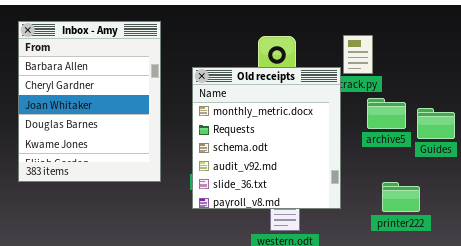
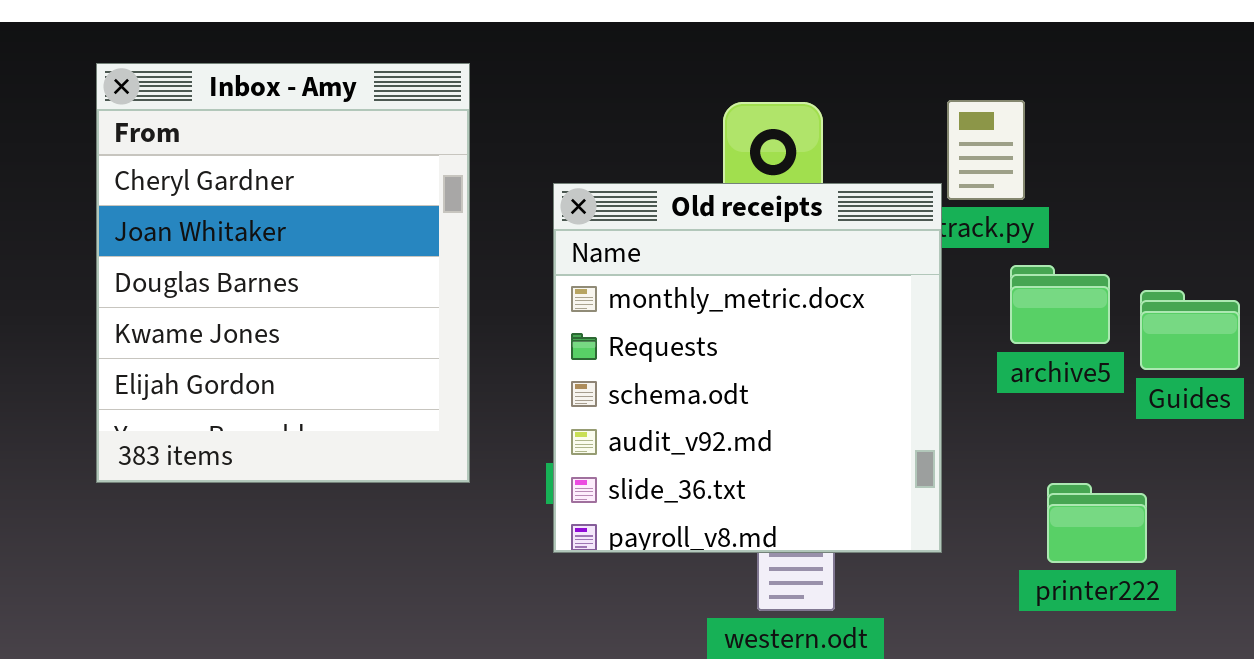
Inbox - Amy: [18,21,161,182] -> [96,63,470,483], scrolled down 1 row

